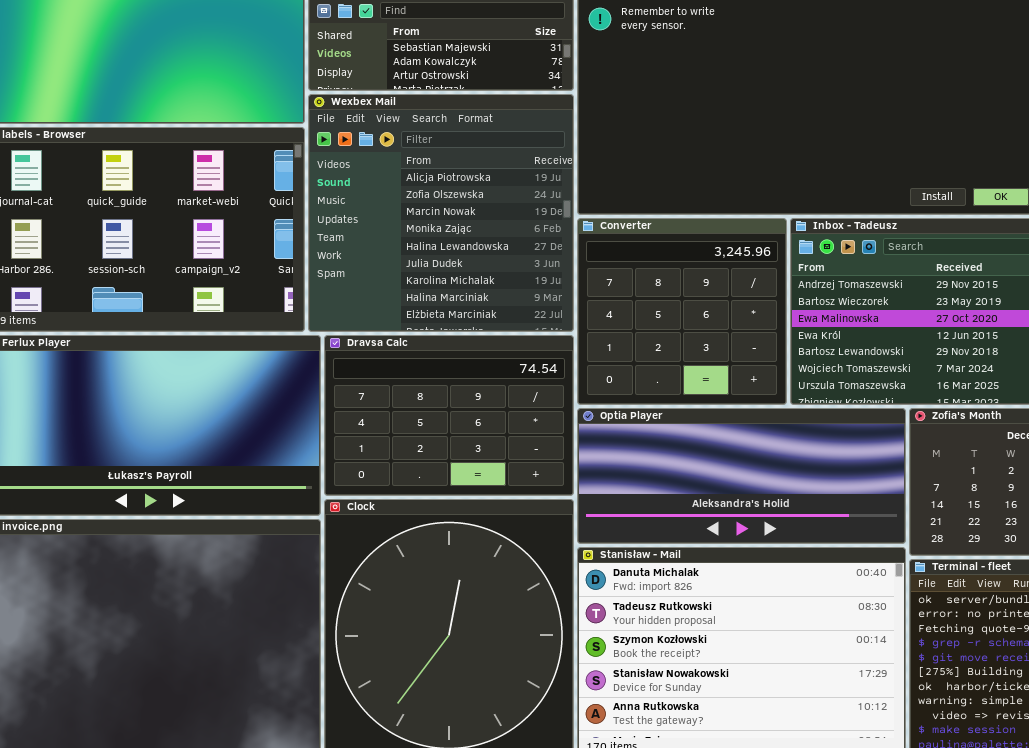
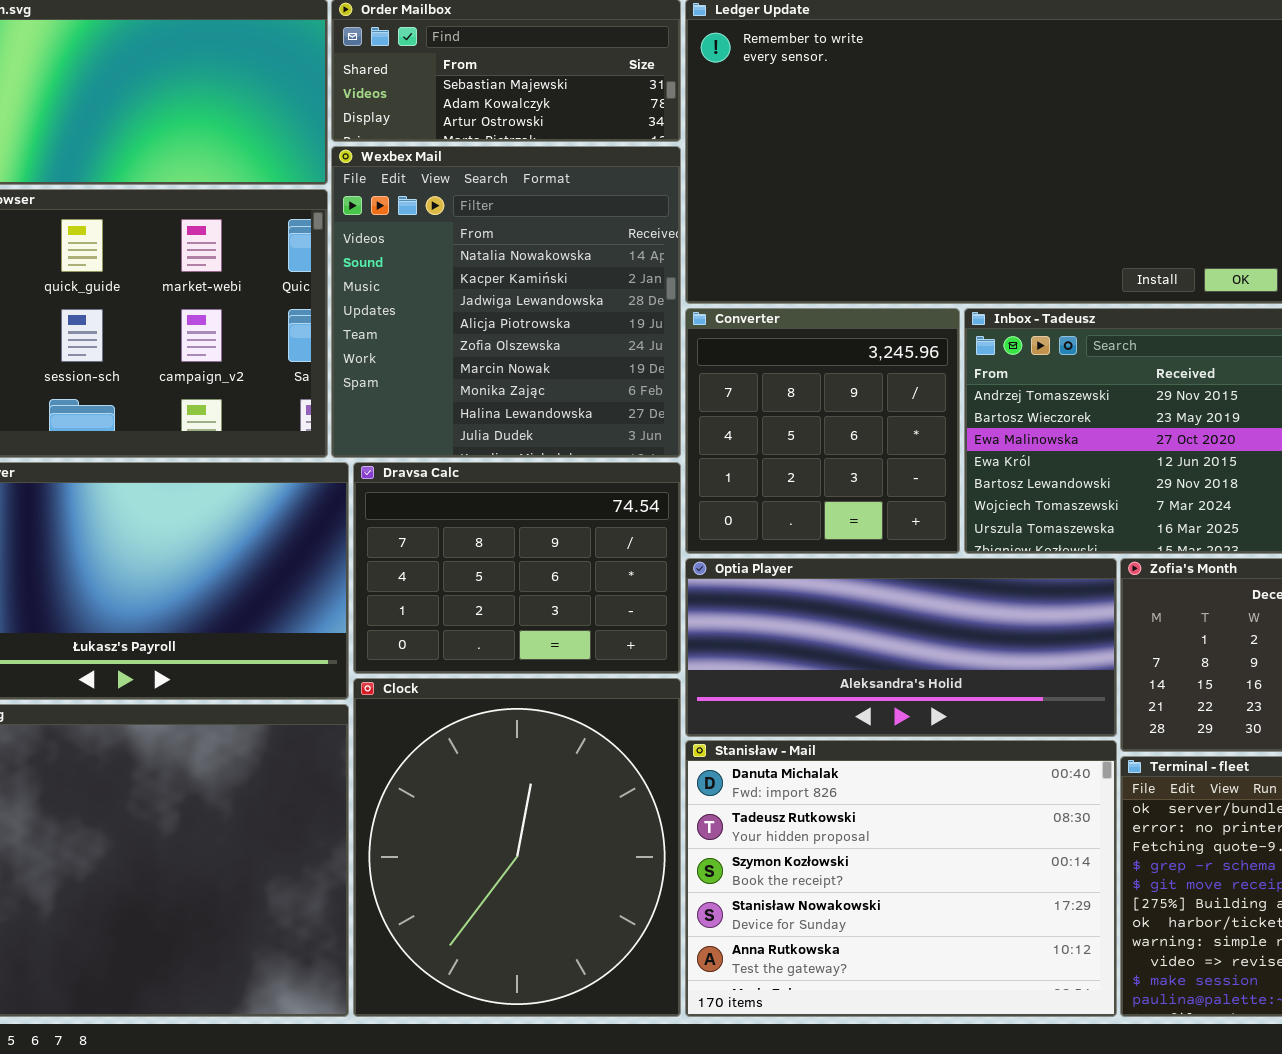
Wexbex Mail: [308,94,574,332] -> [331,146,681,458], scrolled up 3 rows

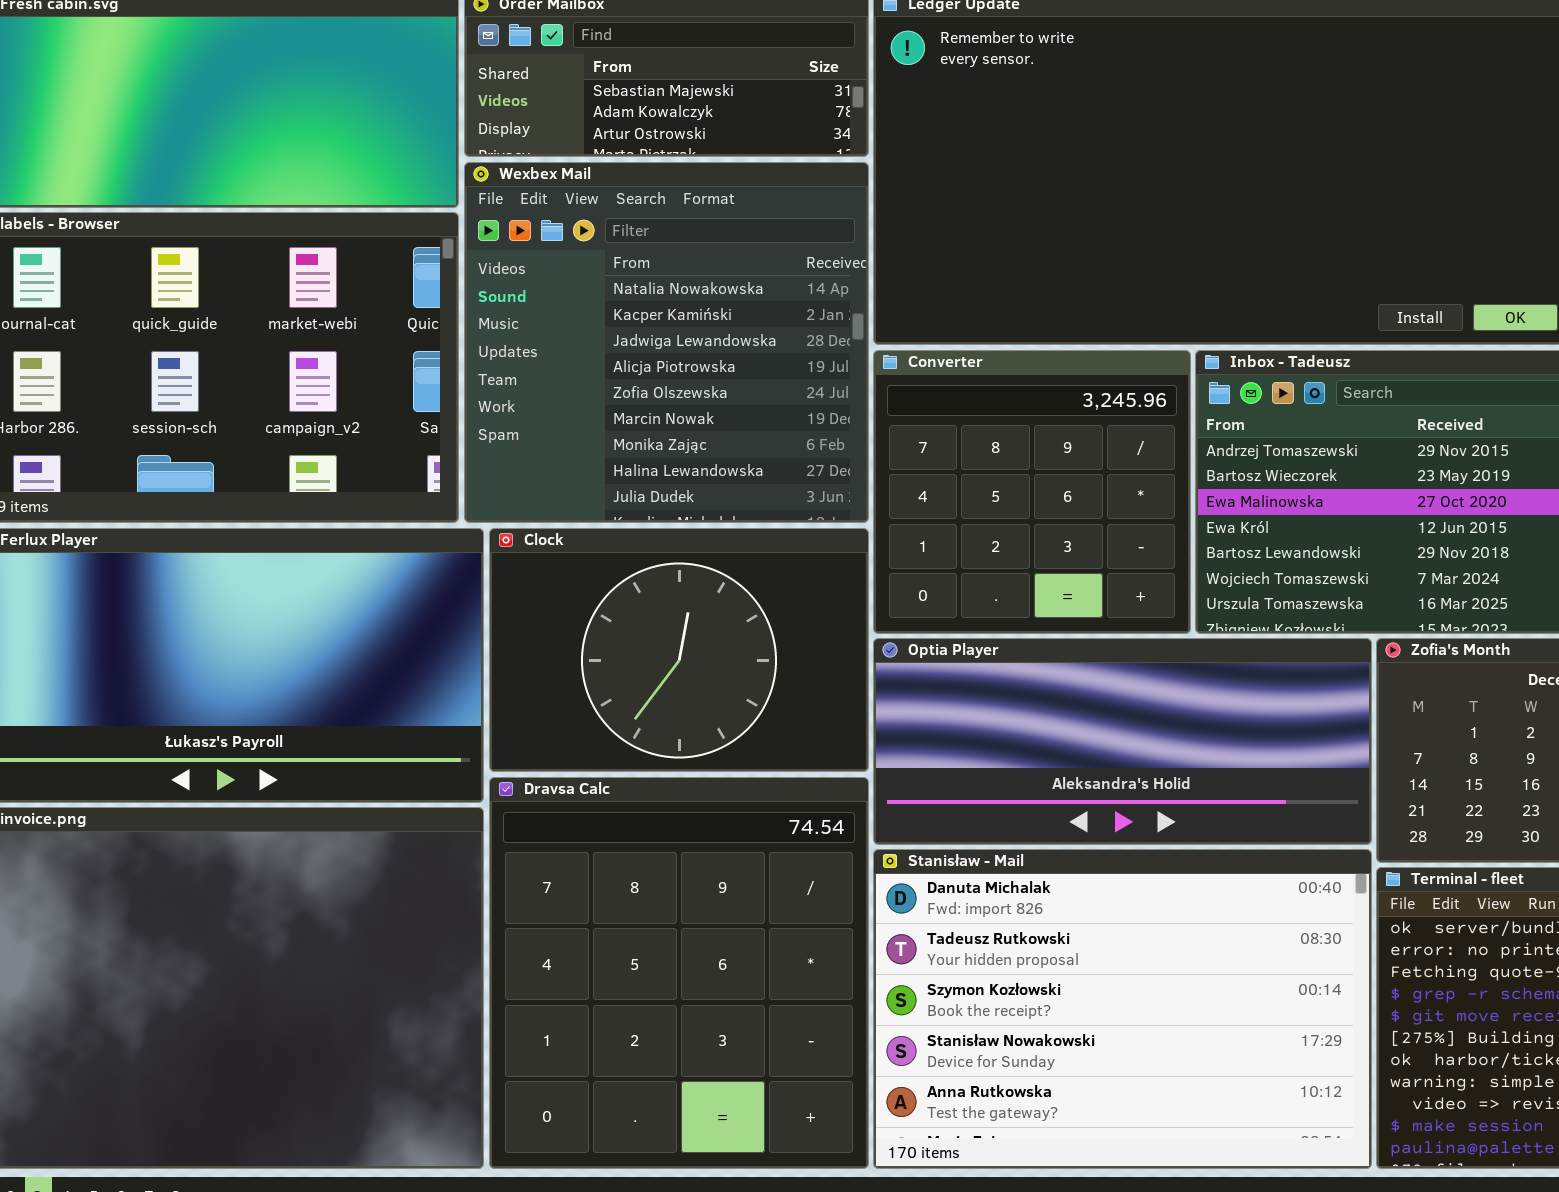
Dravsa Calc: [353,462,681,674] -> [489,777,869,1169], moved, resized
Clock: [353,678,681,1017] -> [489,528,869,772], moved, resized

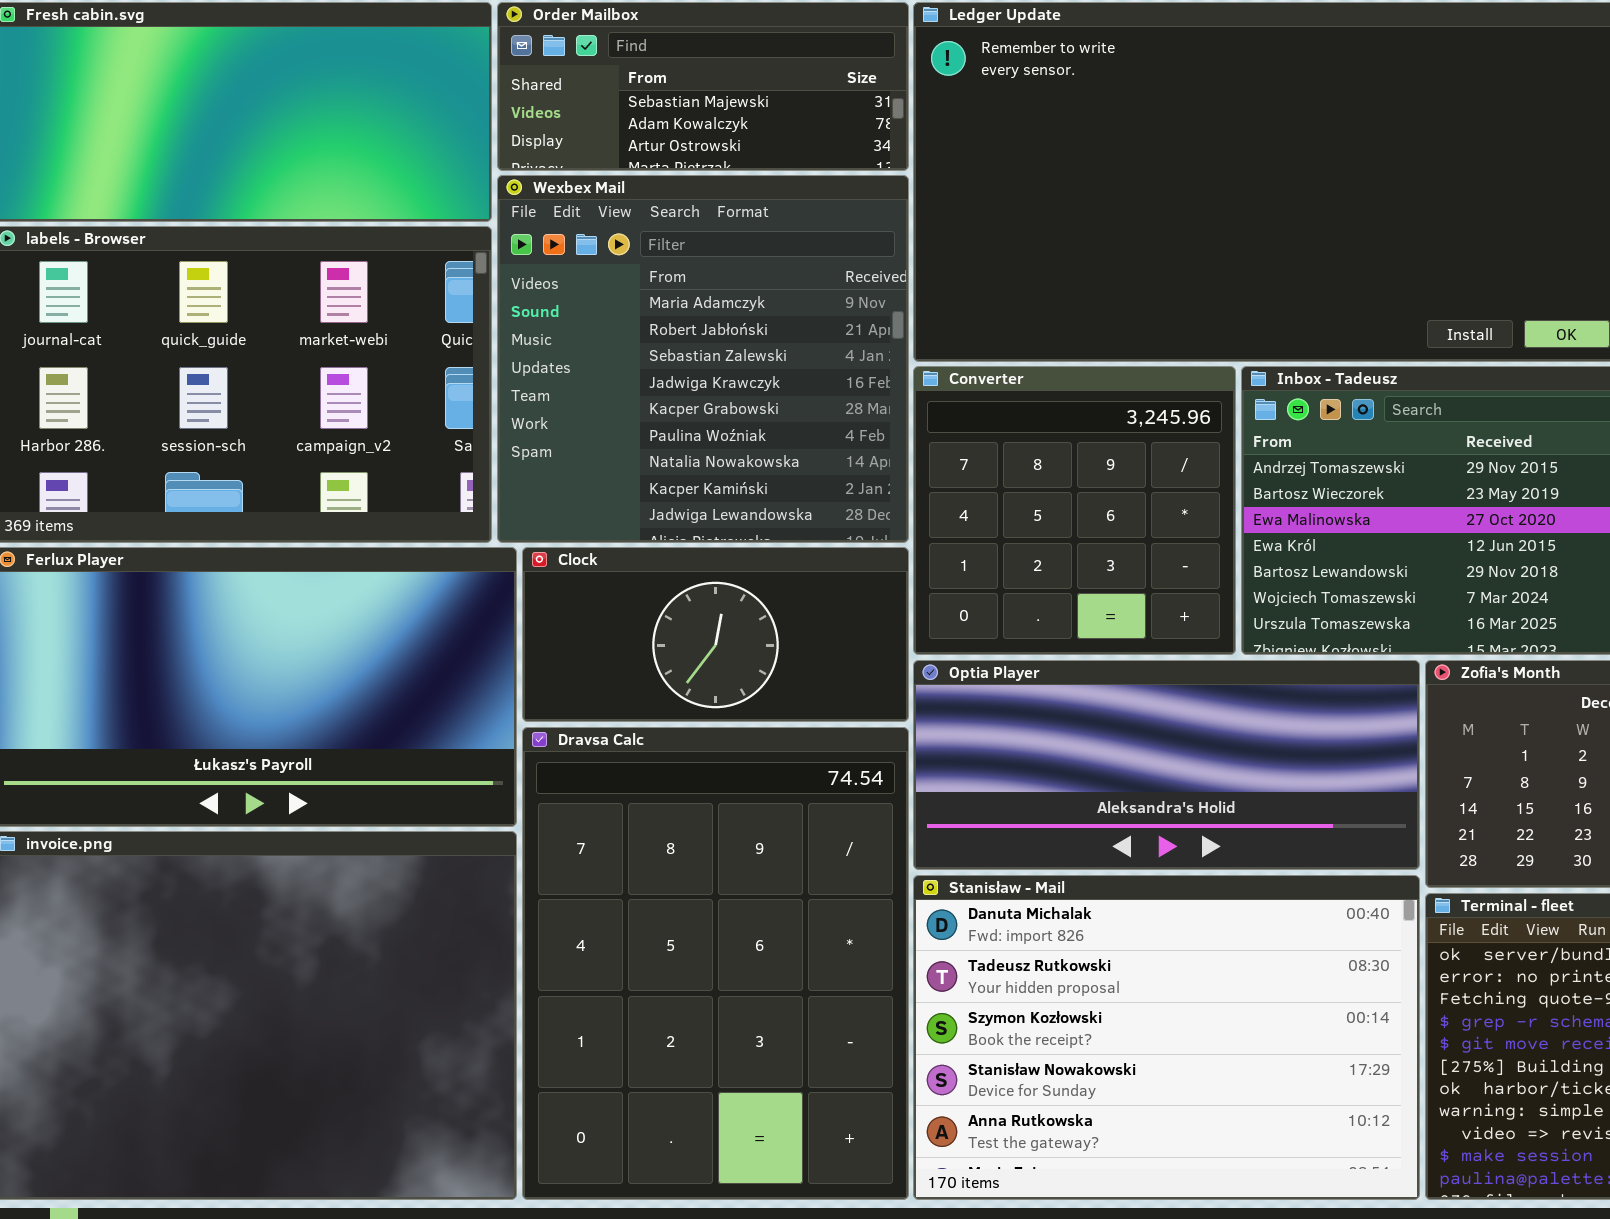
Wexbex Mail: [464,162,869,523] -> [497,175,909,543], scrolled up 6 rows
Clock: [489,528,869,772] -> [522,547,909,722], resized
Dravsa Calc: [489,777,869,1169] -> [522,727,909,1200], resized

